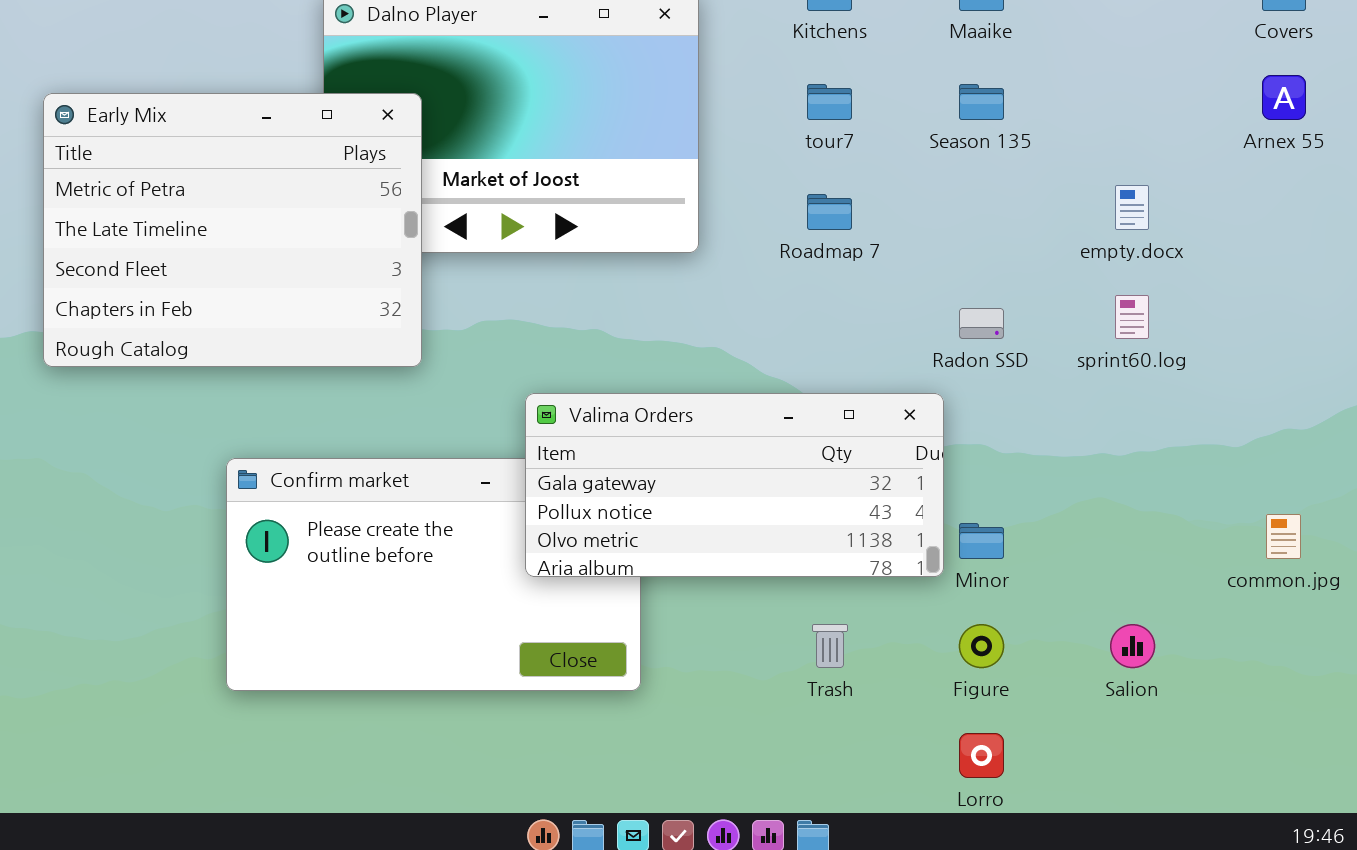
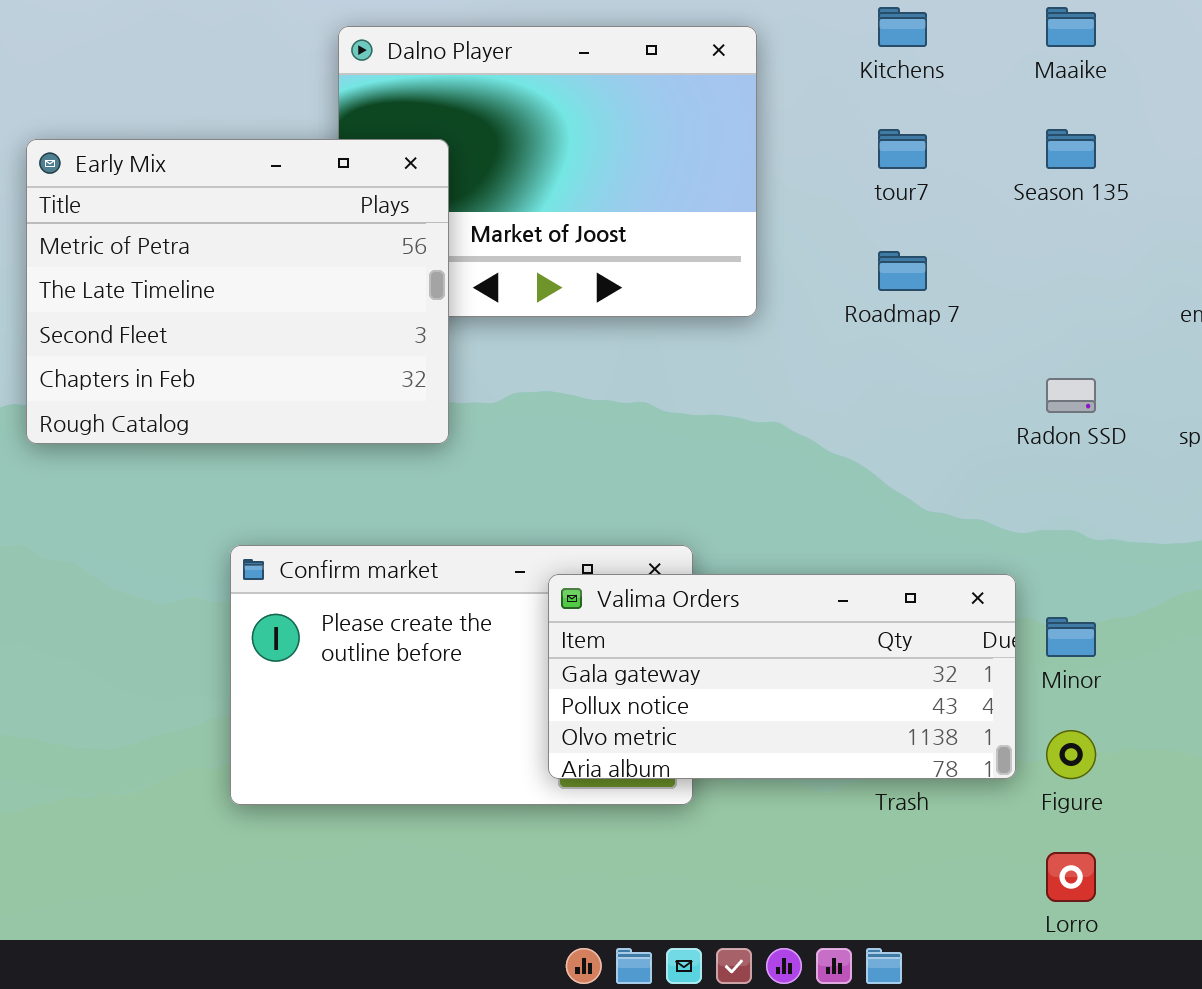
Valima Orders: [525,393,944,577] -> [548,574,1016,779], moved

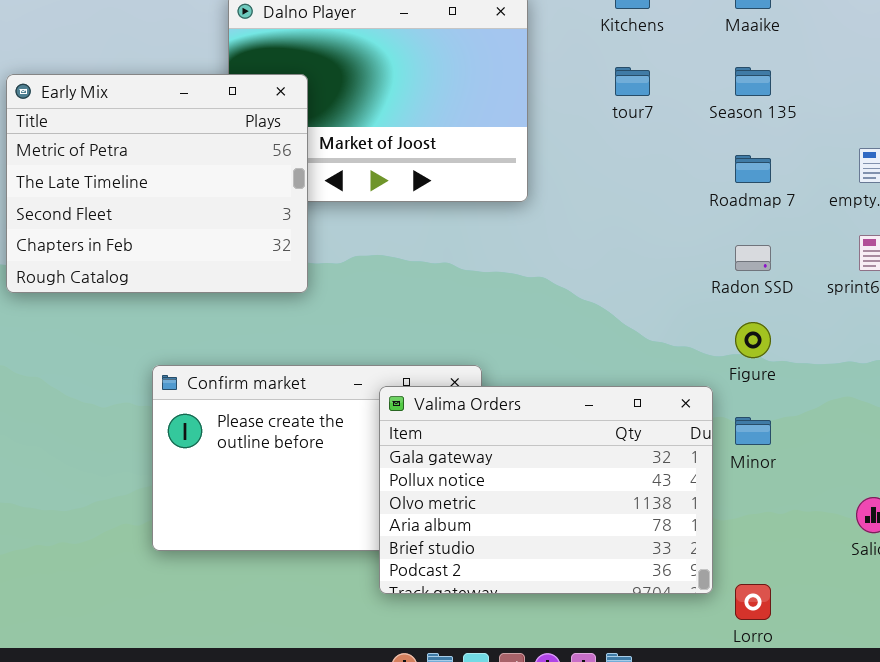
Roadmap 7: [878,251,927,291] -> [735,155,771,183], moved
Valima Orders: [548,574,1016,779] -> [379,386,713,594], resized
Figure: [1046,730,1096,779] -> [735,322,771,358], moved

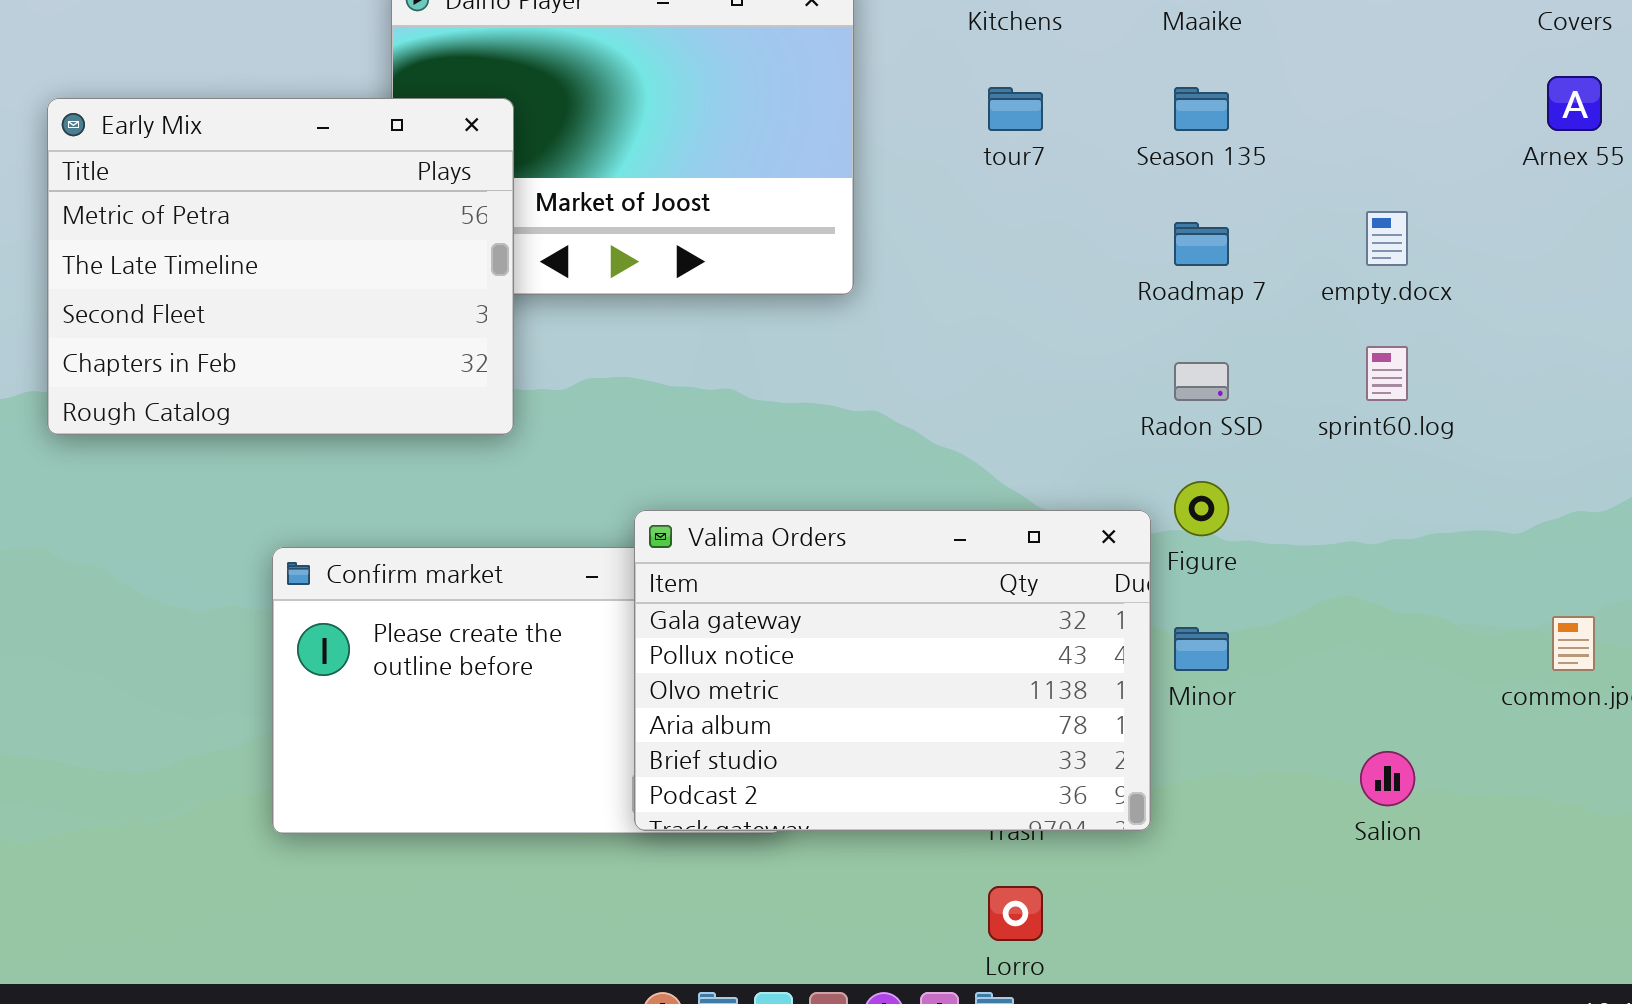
Valima Orders: [379,386,713,594] -> [634,510,1151,831], moved
Lorro: [735,584,771,620] -> [988,886,1043,941], moved

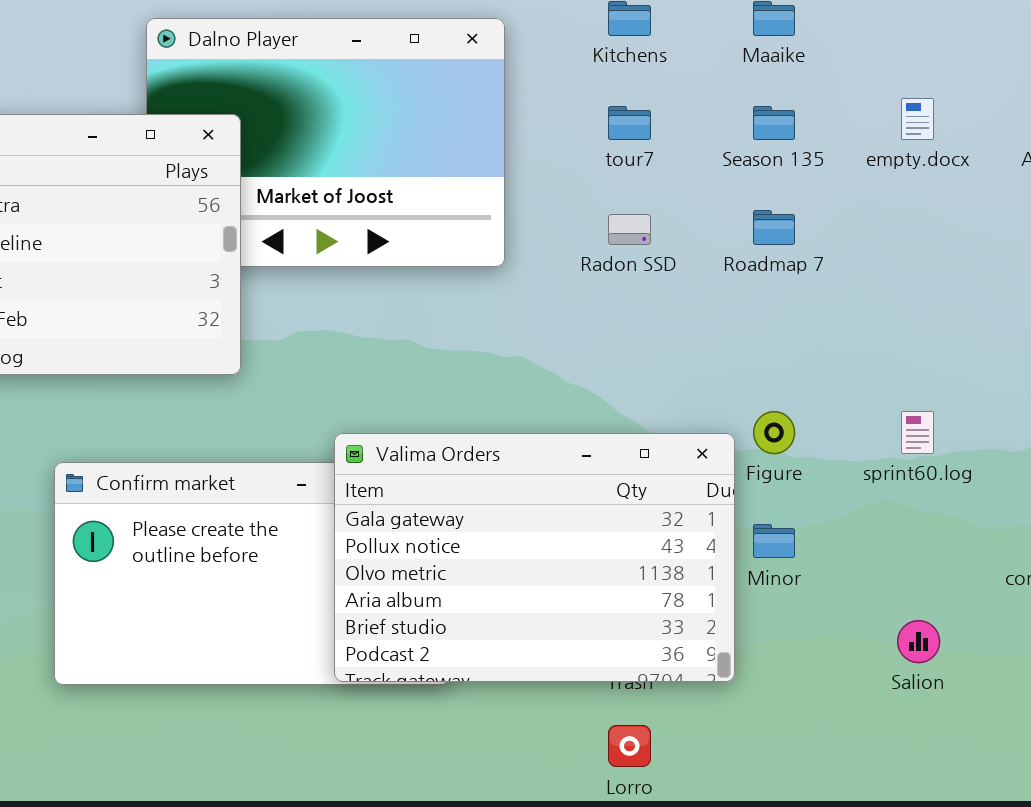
empty.docx: [1366,211,1408,266] -> [901,98,934,140], moved
sprint60.log: [1366,346,1408,401] -> [901,411,934,454], moved
Radon SSD: [1174,362,1229,401] -> [608,214,651,245], moved

